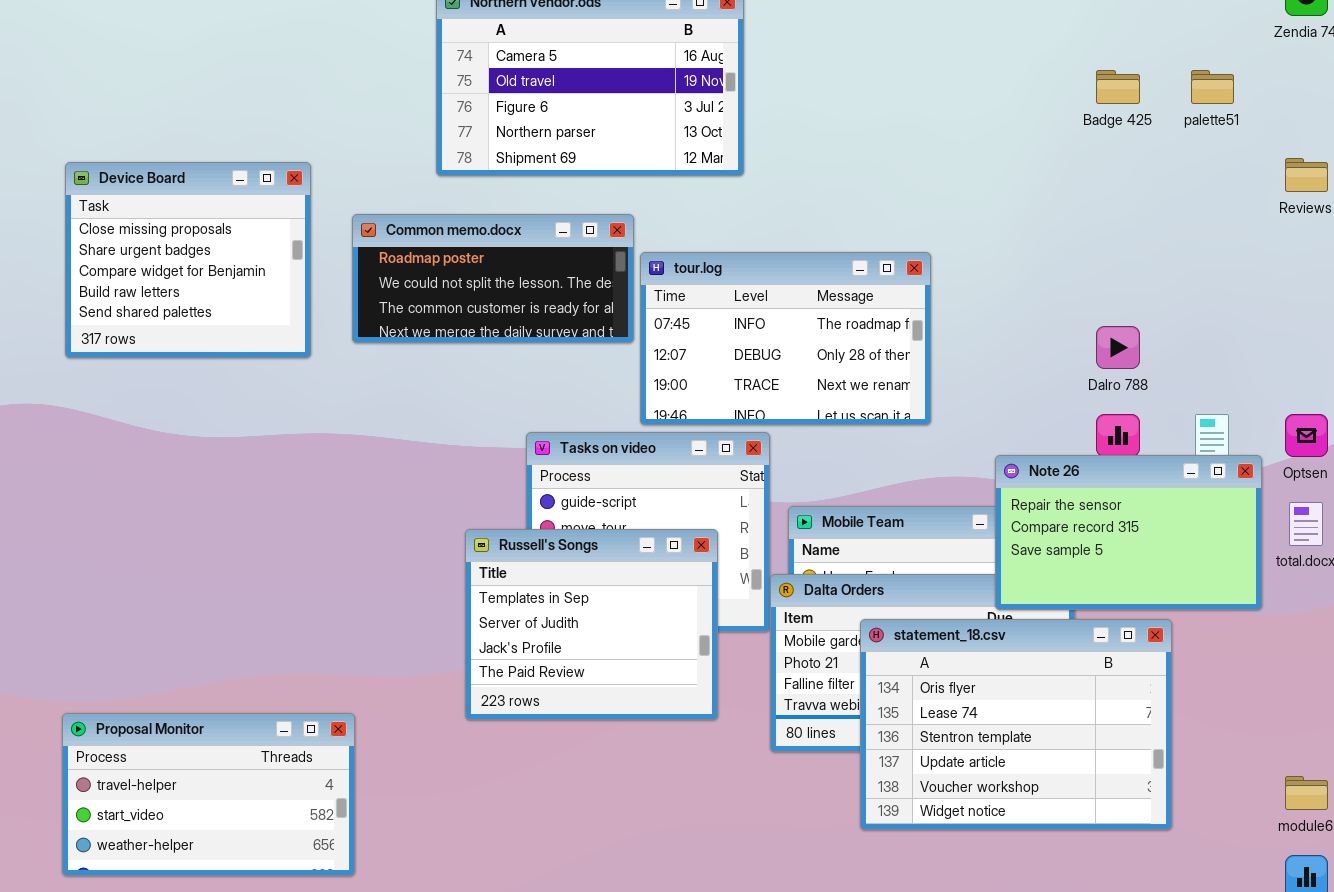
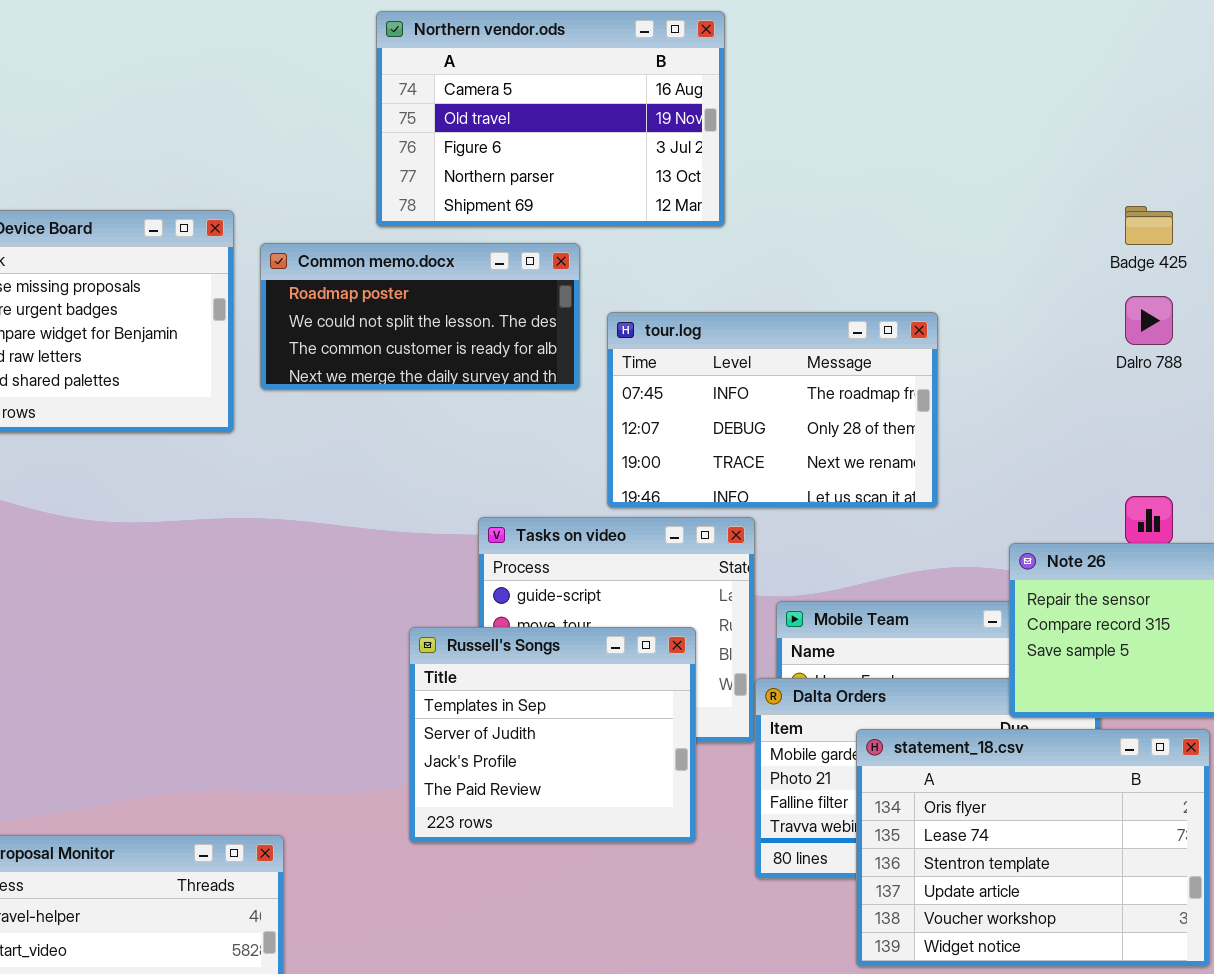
Badge 425: [1096,70,1140,104] -> [1125,206,1173,245], moved
Common memo.docx: [352,214,634,343] -> [260,243,580,390], moved
Dalro 788: [1096,326,1140,369] -> [1125,296,1173,345], moved

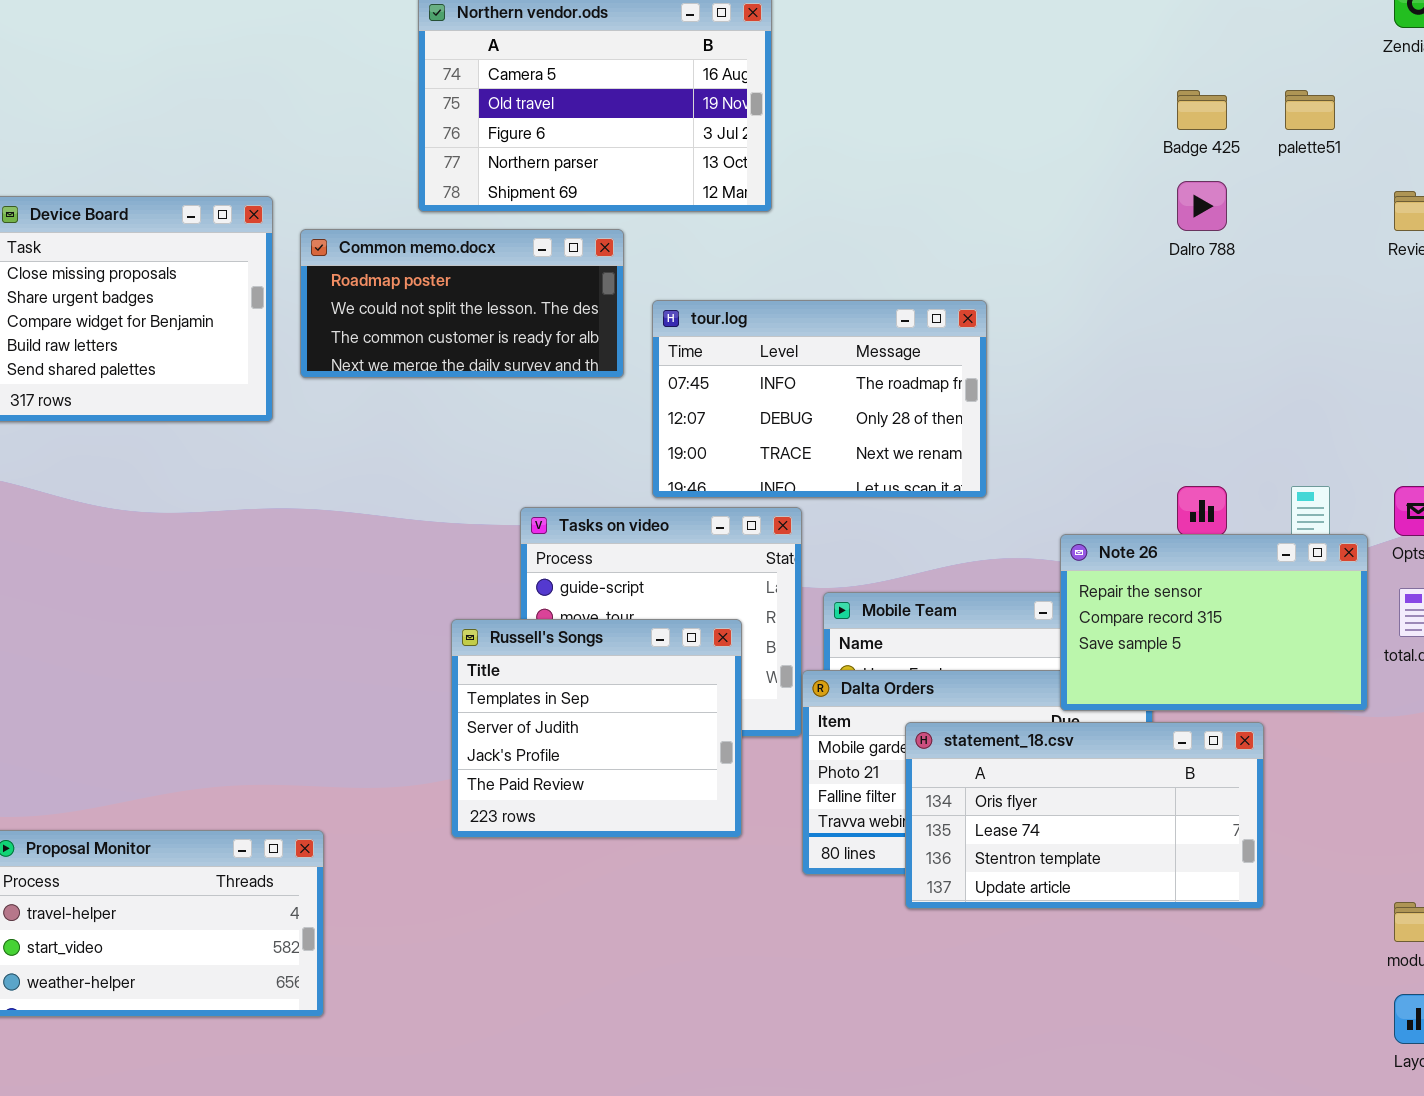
Badge 425: [1125,206,1173,245] -> [1177,90,1227,130], moved
Dalro 788: [1125,296,1173,345] -> [1177,181,1227,231], moved
statement_18.csv: [856,729,1210,967] -> [905,722,1264,909], resized

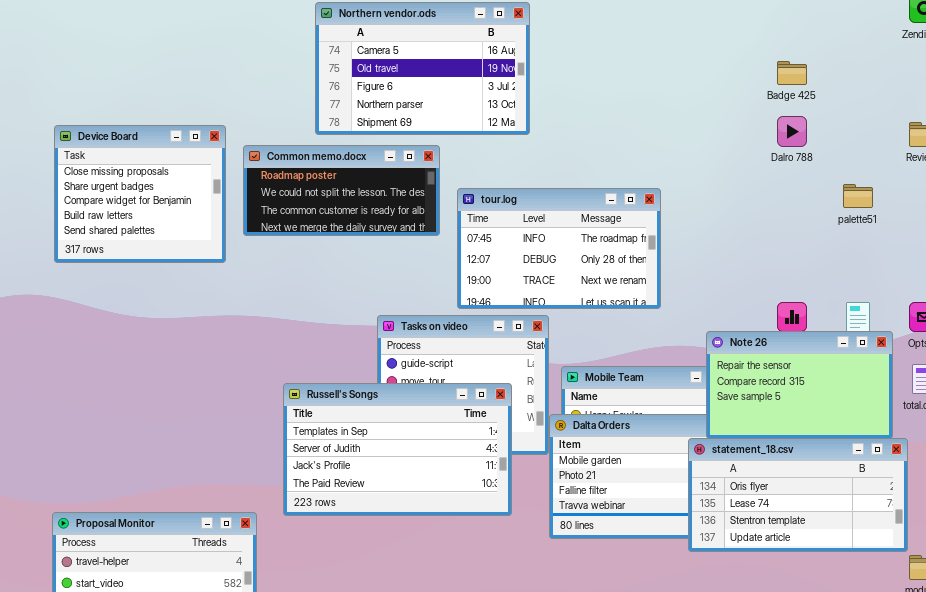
palette51: [1285,90,1335,130] -> [843,184,873,208], moved
Russell's Songs: [451,619,742,838] -> [283,383,512,516], resized
statement_18.csv: [905,722,1264,909] -> [688,438,908,552], moved

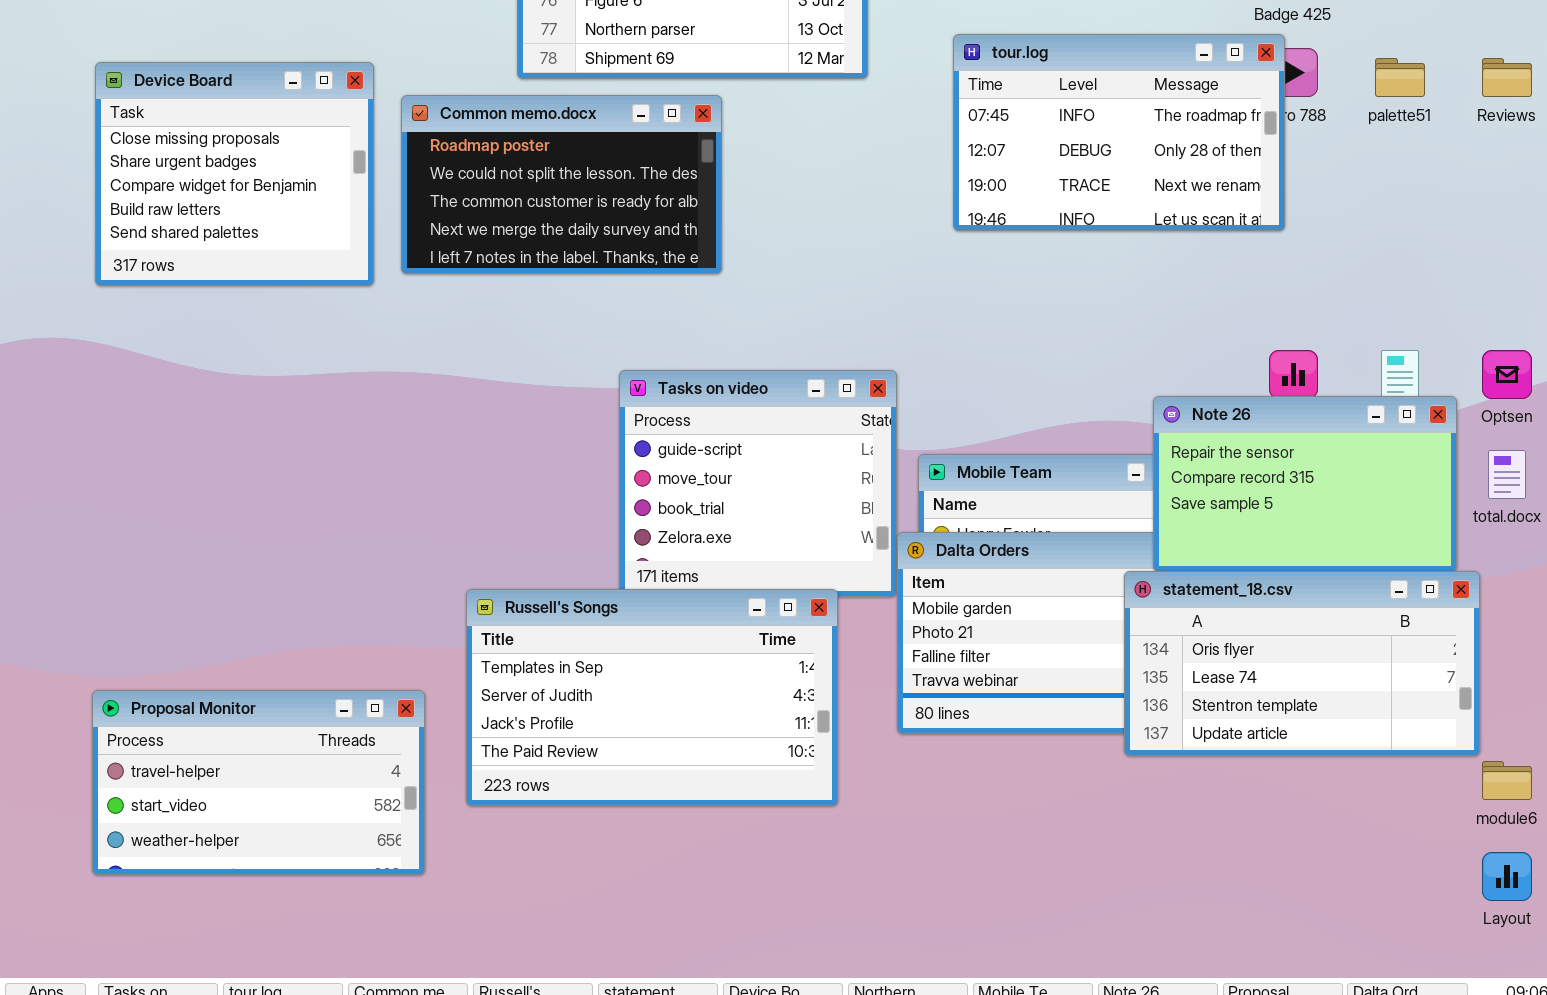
Common memo.docx: [243,145,440,236] -> [401,95,722,274], resized
palette51: [843,184,873,208] -> [1375,58,1425,97], moved
tour.log: [457,188,661,309] -> [953,34,1285,231], moved
Russell's Songs: [283,383,512,516] -> [466,589,838,806], moved

